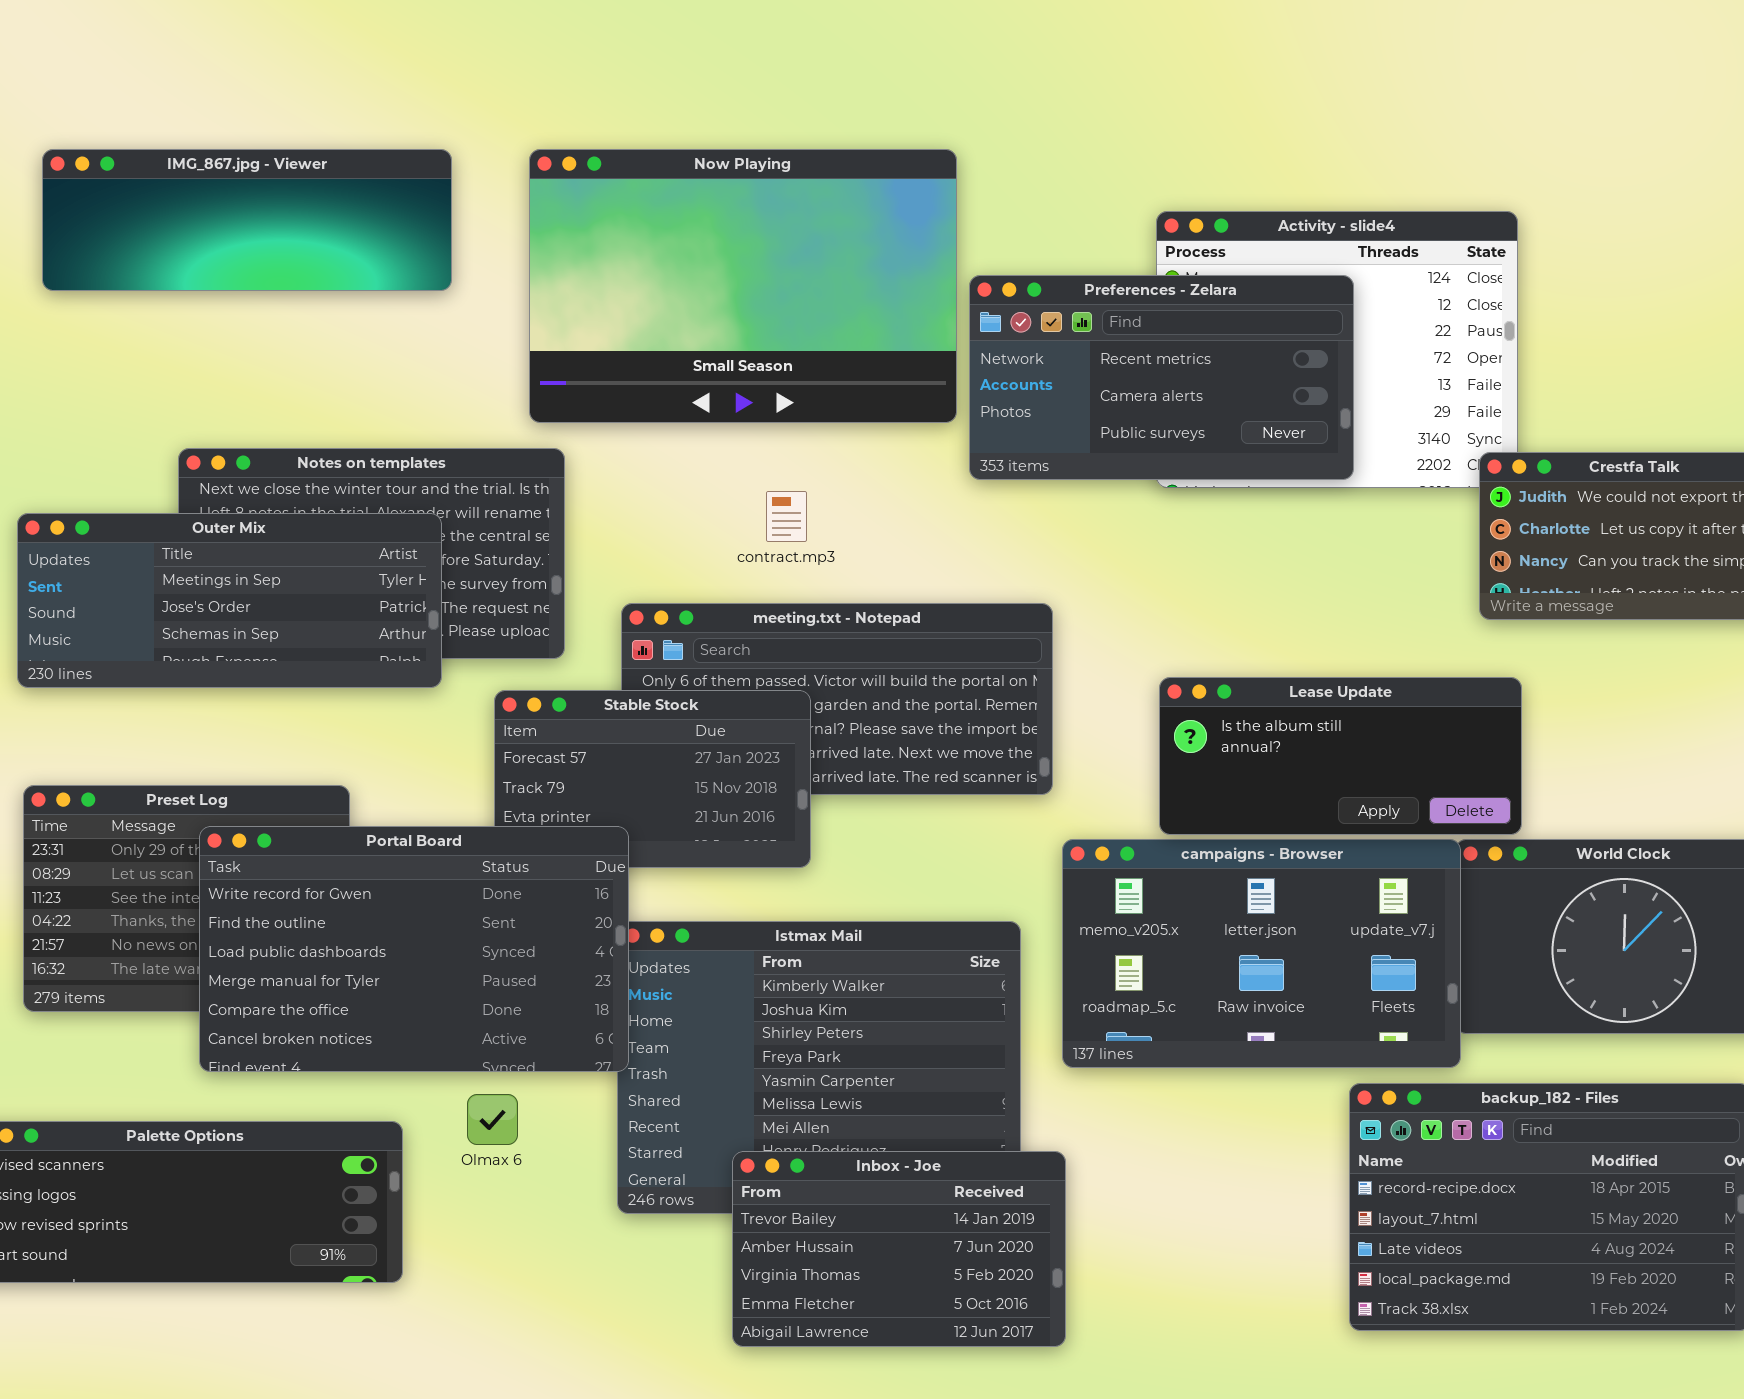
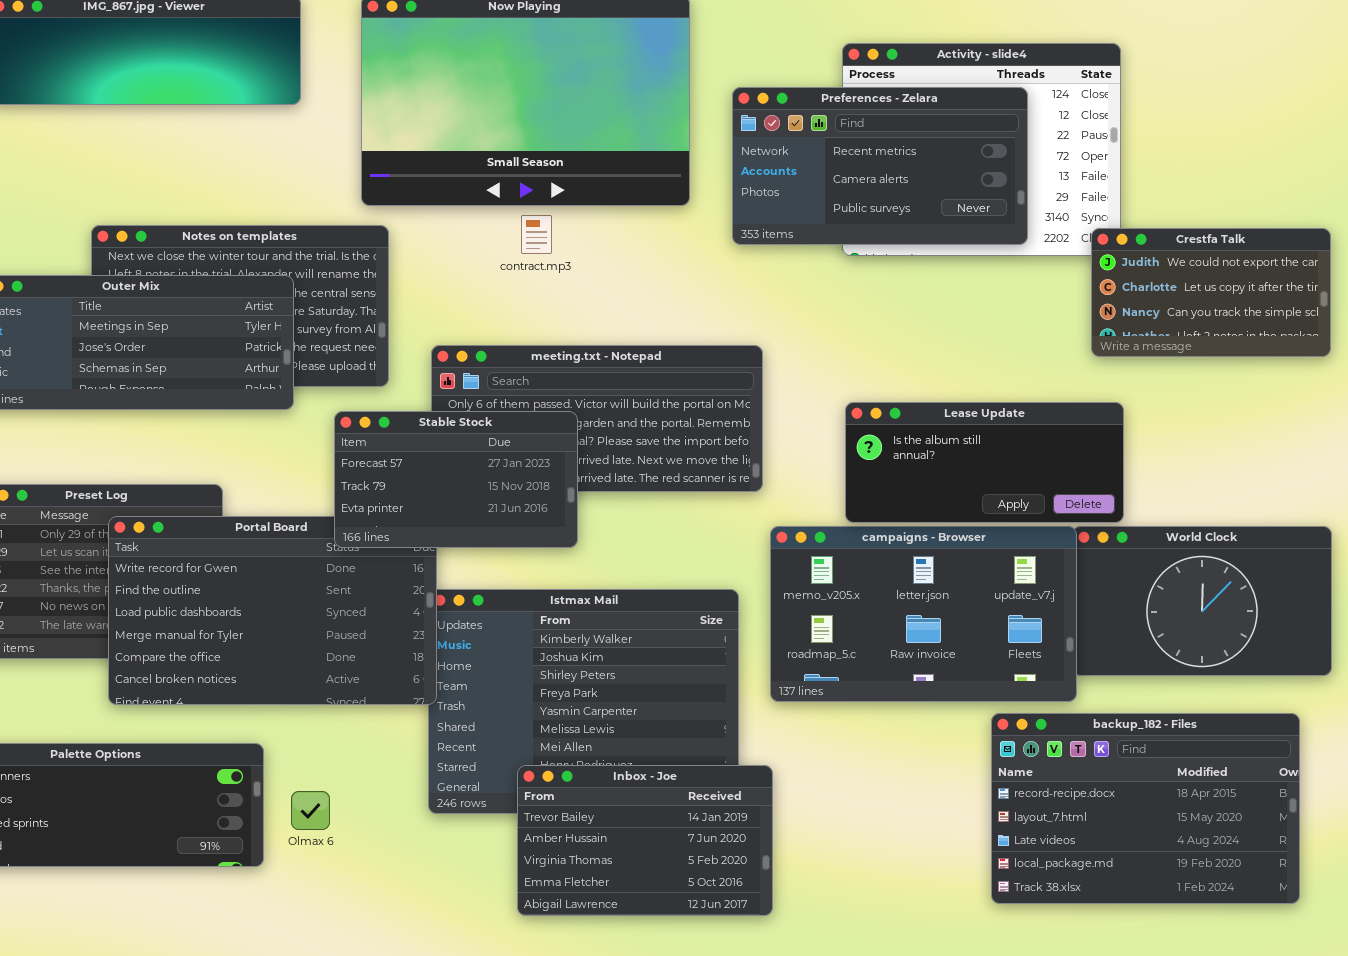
Preferences - Zelara: [969,275,1354,480] -> [732,87,1028,245], moved
contract.mp3: [766,491,807,542] -> [521,215,552,254], moved
Stable Stock: [494,690,811,868] -> [334,411,578,548], raised
Olmax 6: [467,1094,518,1145] -> [291,791,330,830], moved

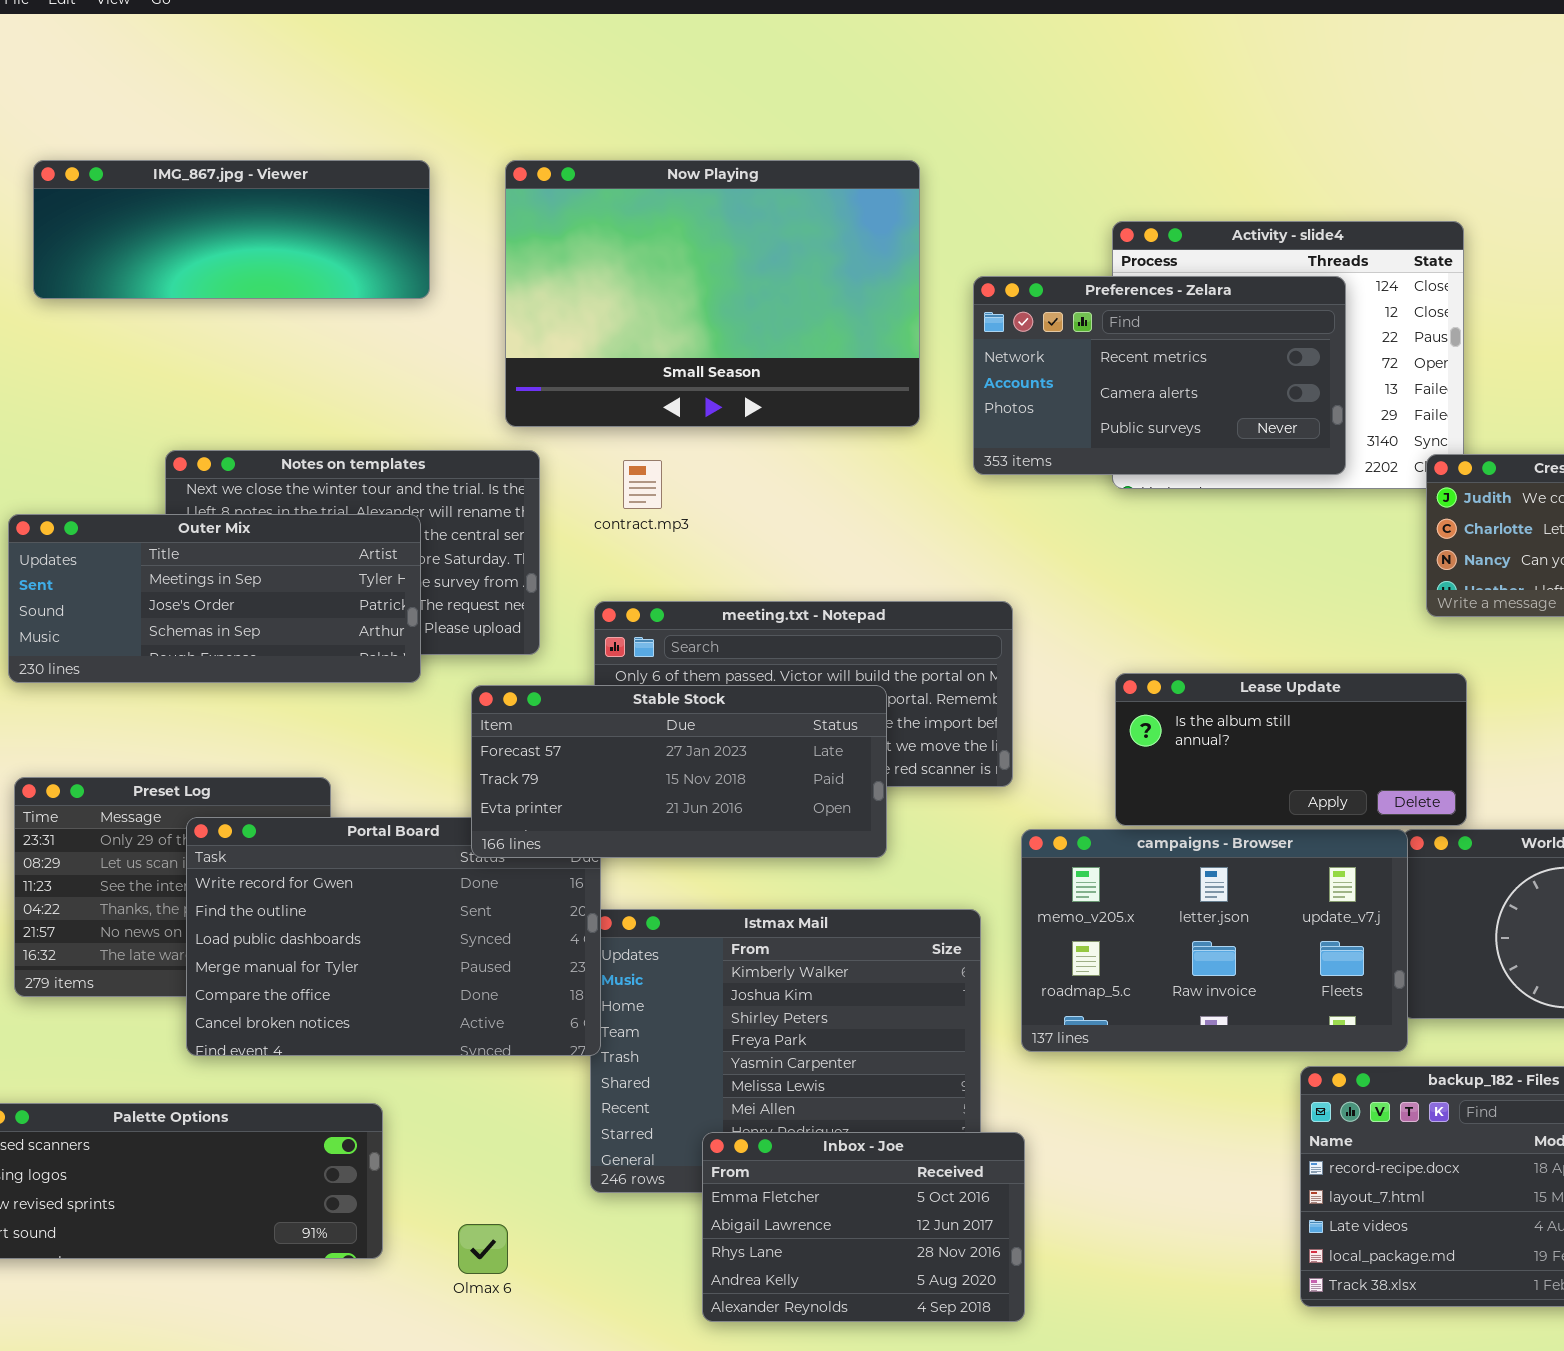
contract.mp3: [521,215,552,254] -> [623,460,662,509], moved
Stable Stock: [334,411,578,548] -> [471,685,887,858], resized
Inbox - Joe: [517,765,773,916] -> [702,1132,1025,1322], scrolled down 3 rows
Olmax 6: [291,791,330,830] -> [458,1224,508,1274], moved

